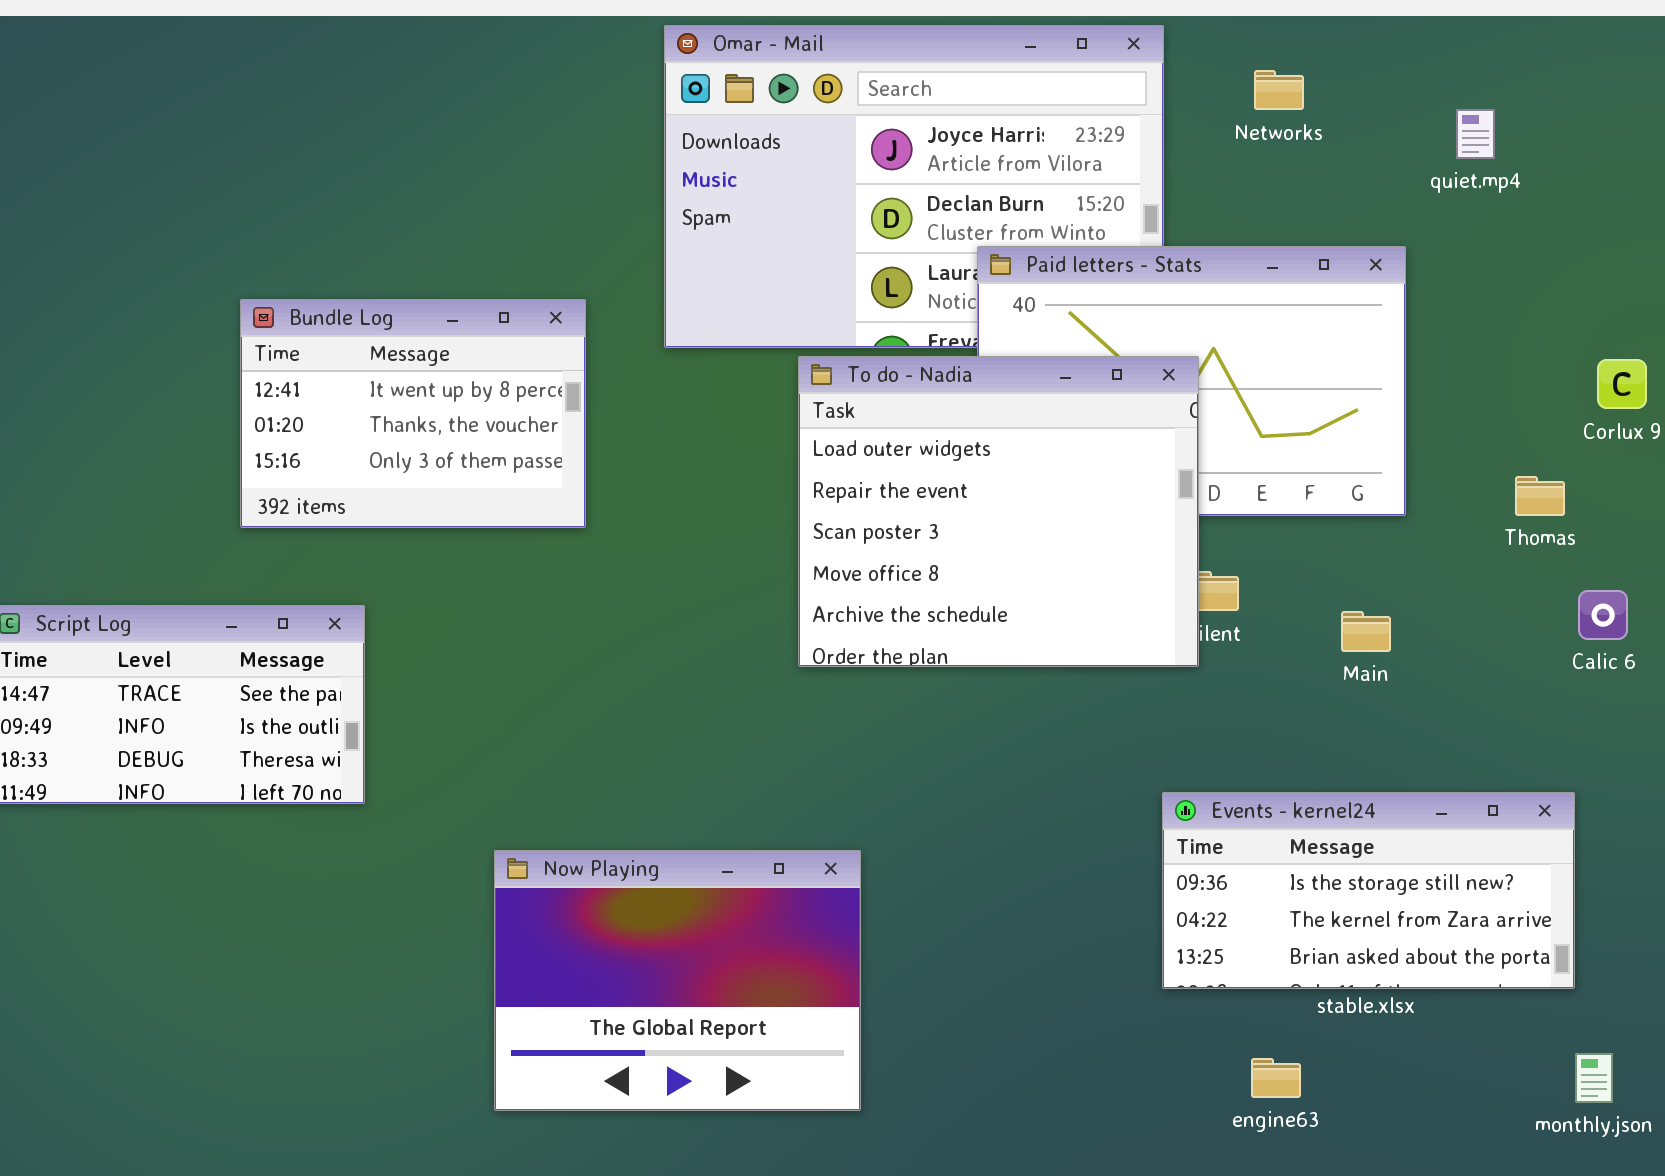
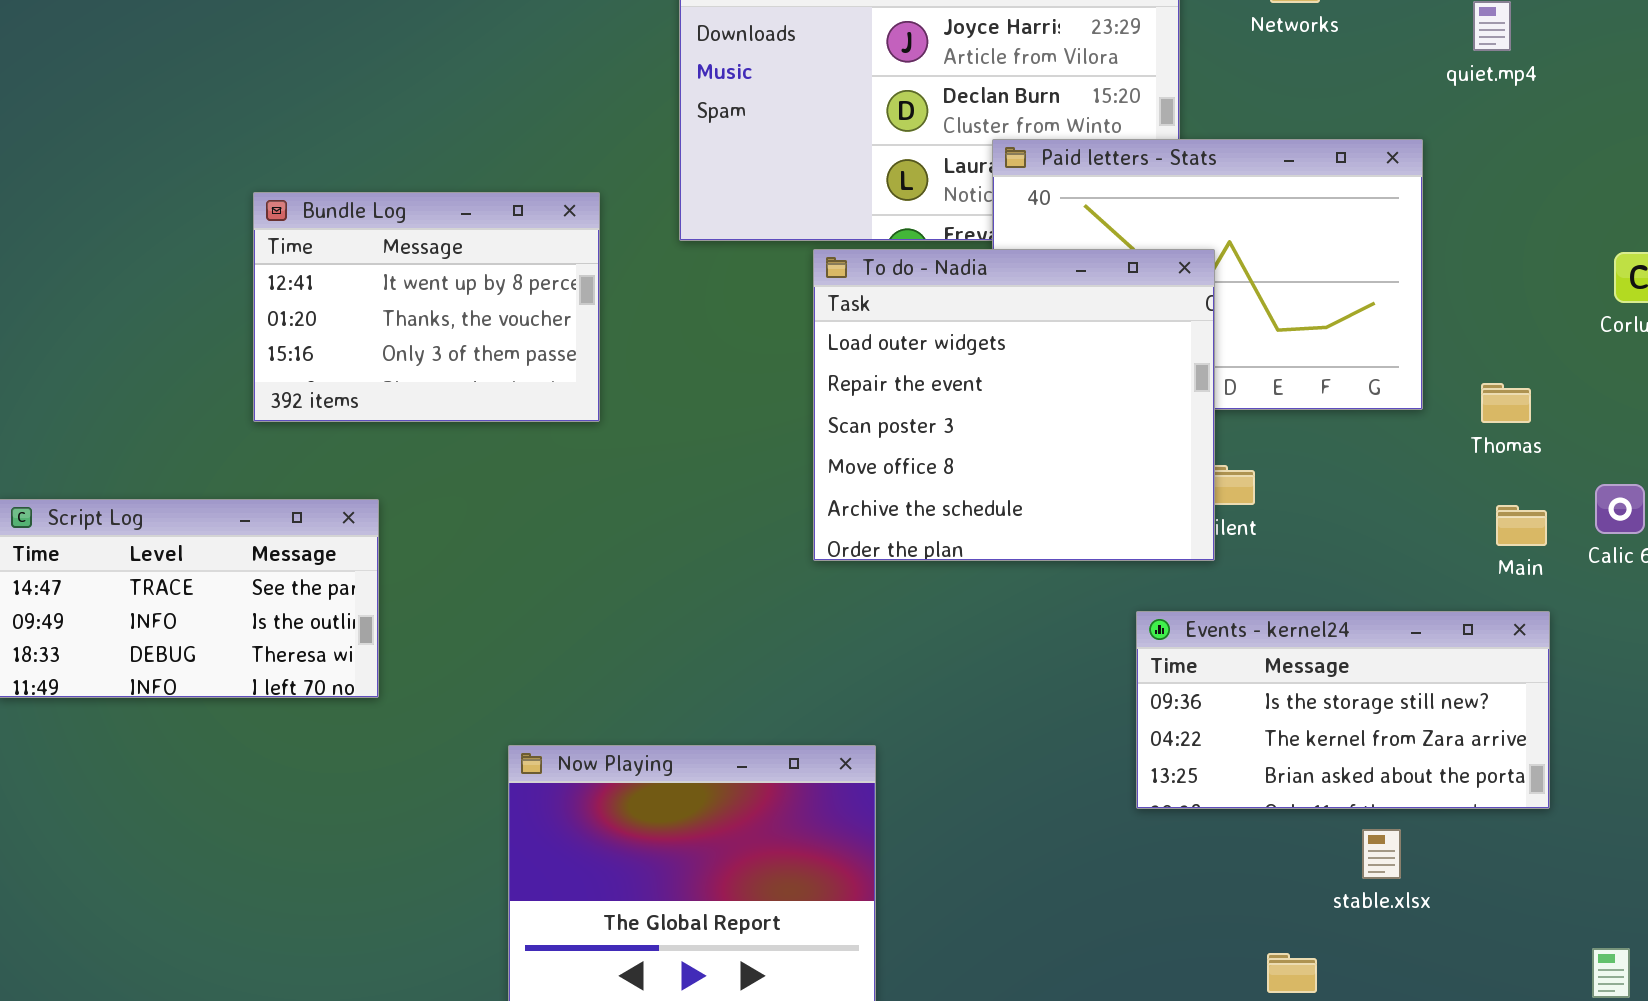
Thomas: [1515,476,1565,516] -> [1481,383,1531,423], moved
Main: [1341,611,1391,652] -> [1496,505,1547,546], moved
Events - kernel24: [1162,792,1575,989] -> [1136,611,1550,809], moved

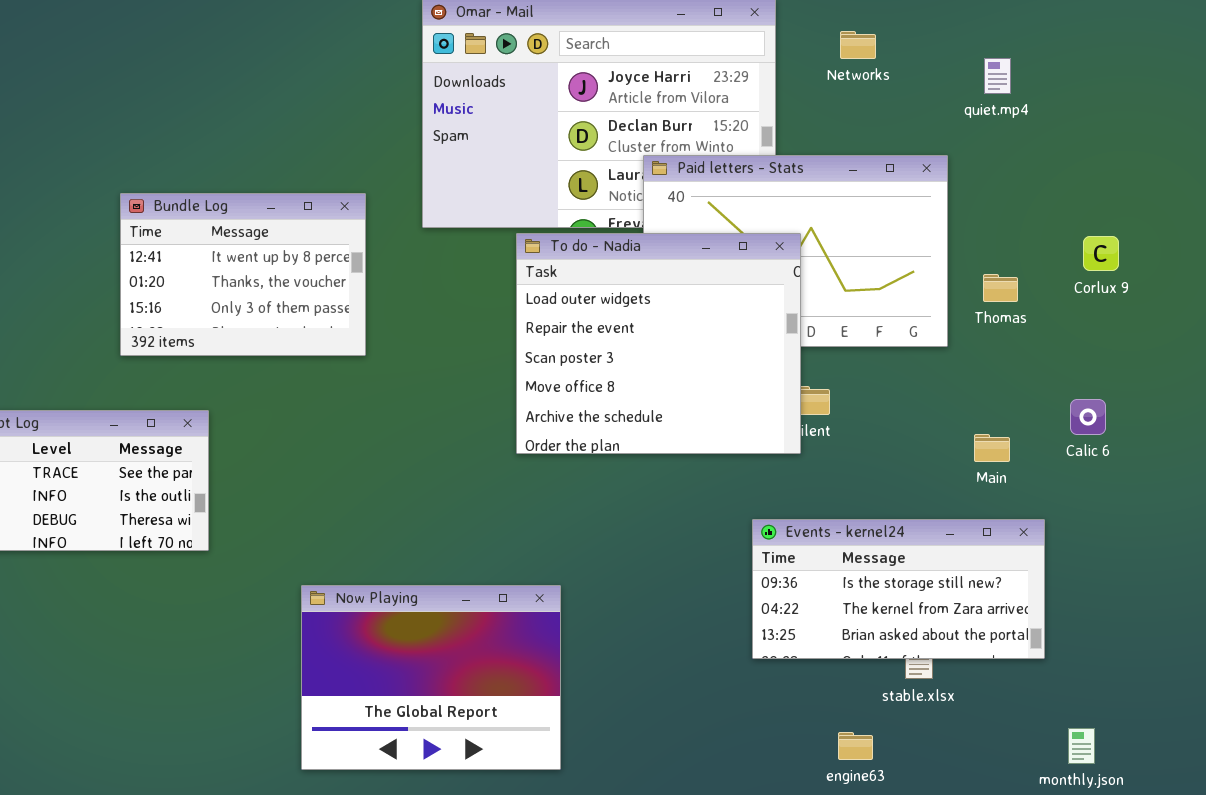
Thomas: [1481,383,1531,423] -> [983,274,1018,302], moved
Main: [1496,505,1547,546] -> [974,434,1010,462], moved
Events - kernel24: [1136,611,1550,809] -> [752,519,1045,659], moved

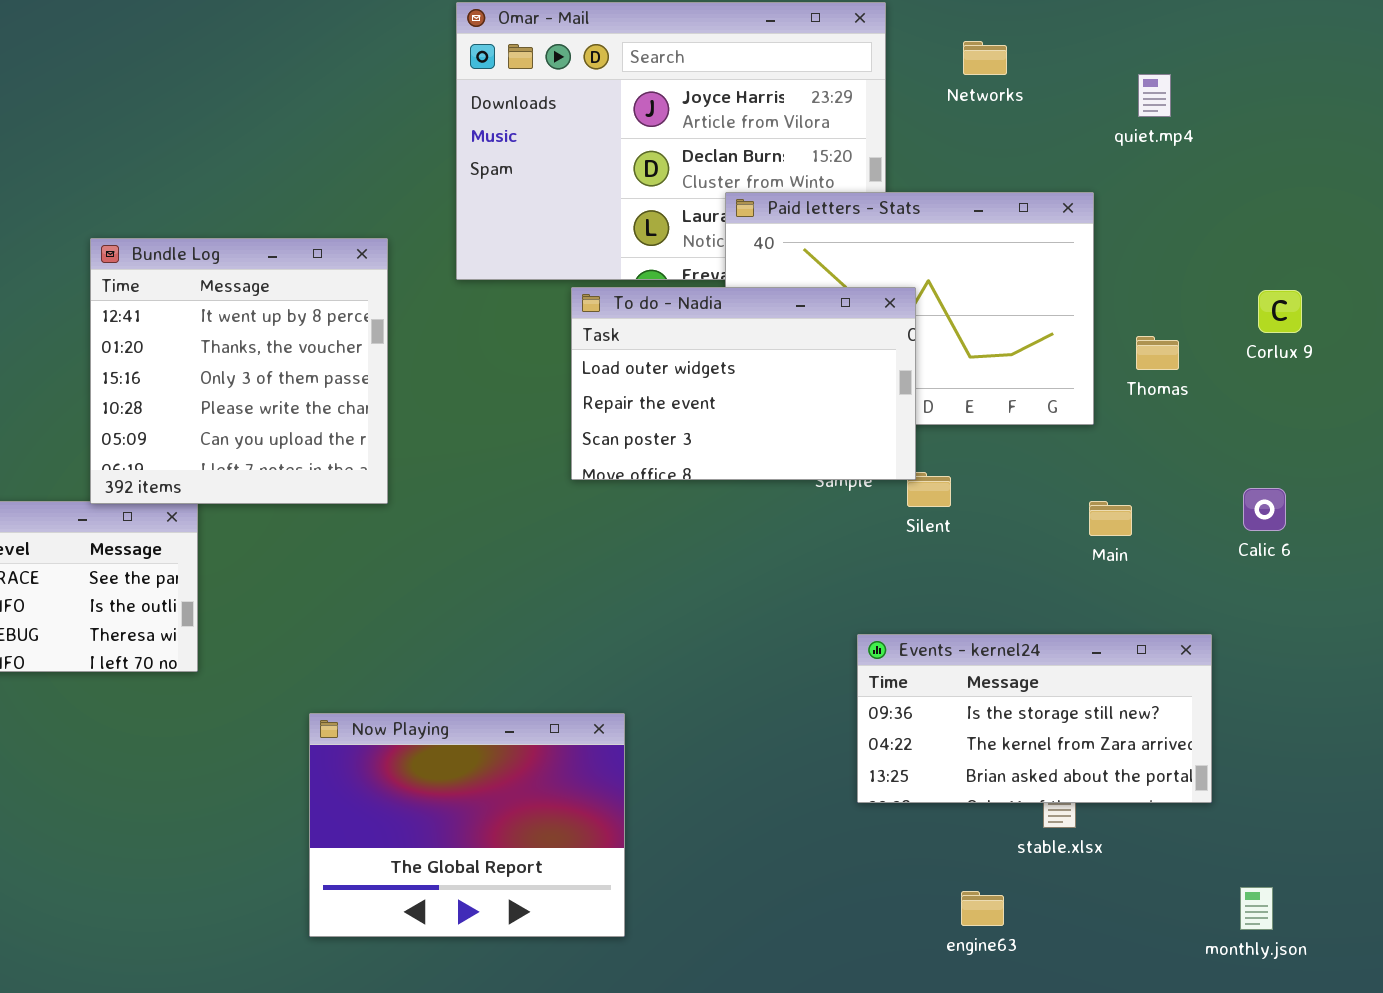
Bundle Log: [120,193,366,356] -> [90,238,388,504], resized
To do - Nadia: [516,233,801,454] -> [571,287,916,480], resized
Main: [974,434,1010,462] -> [1089,501,1132,536], moved

